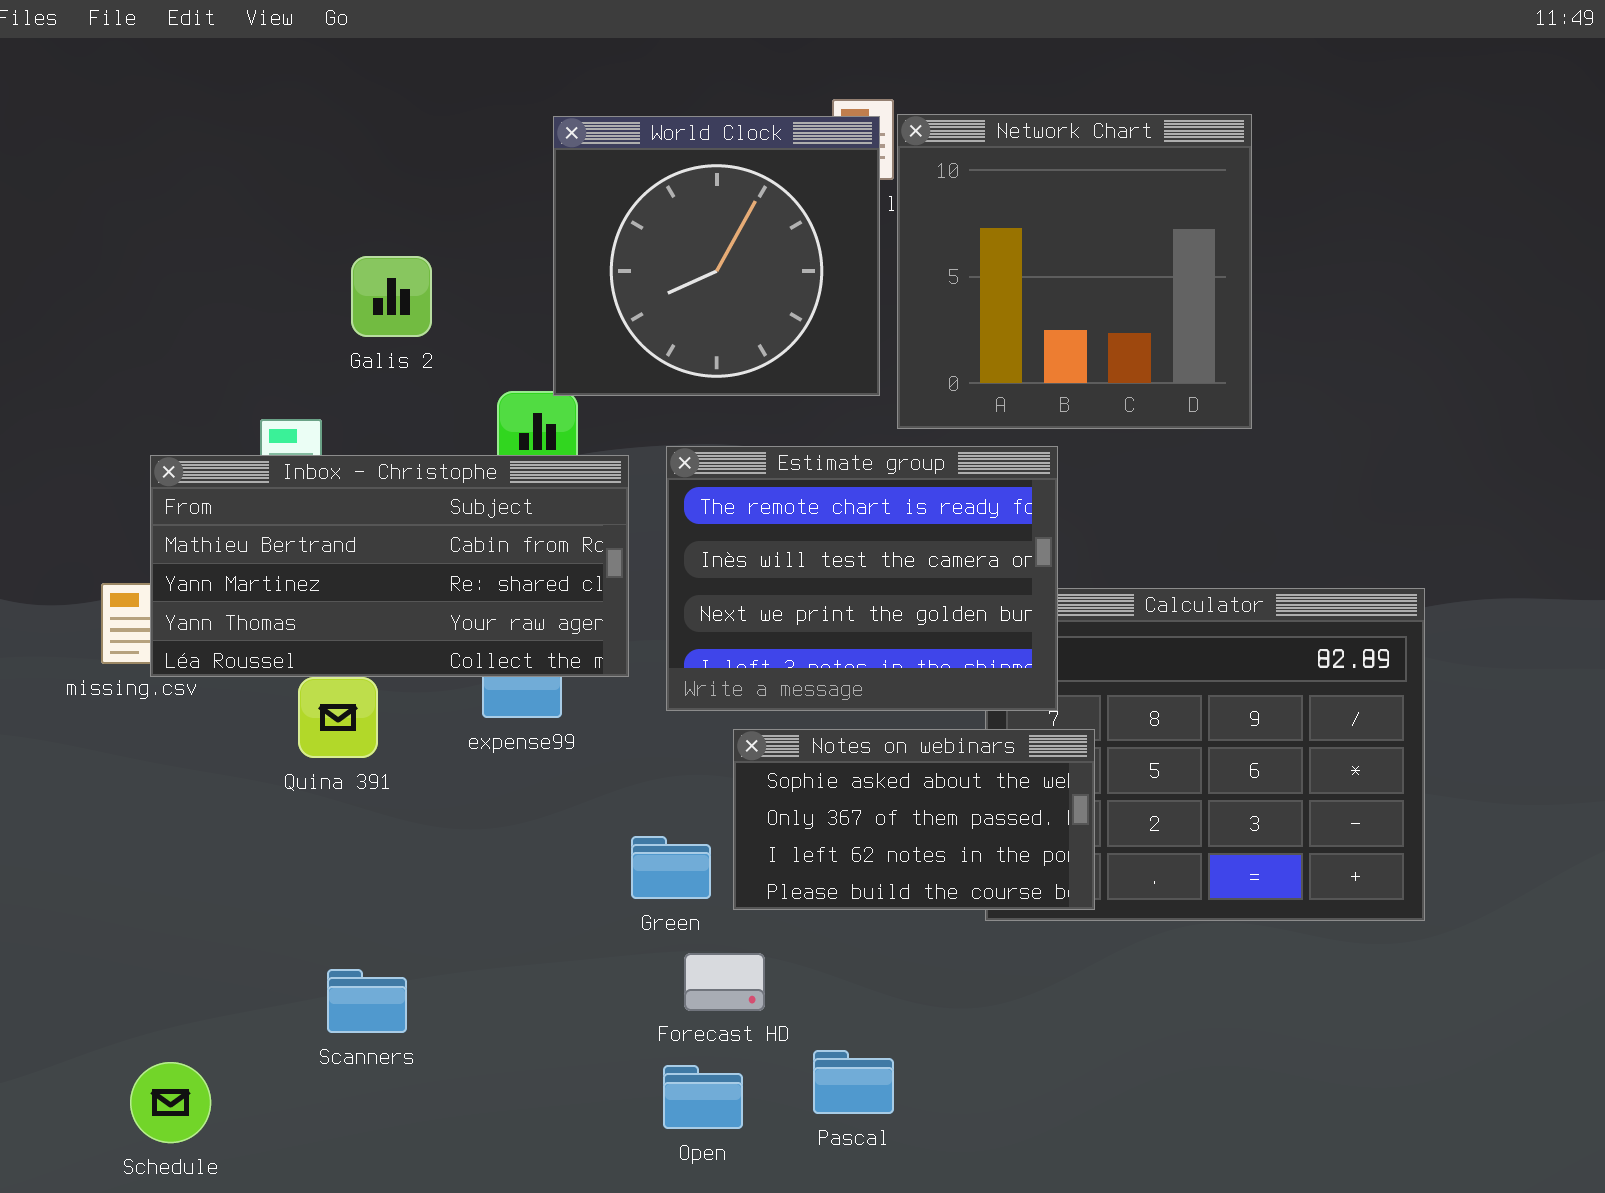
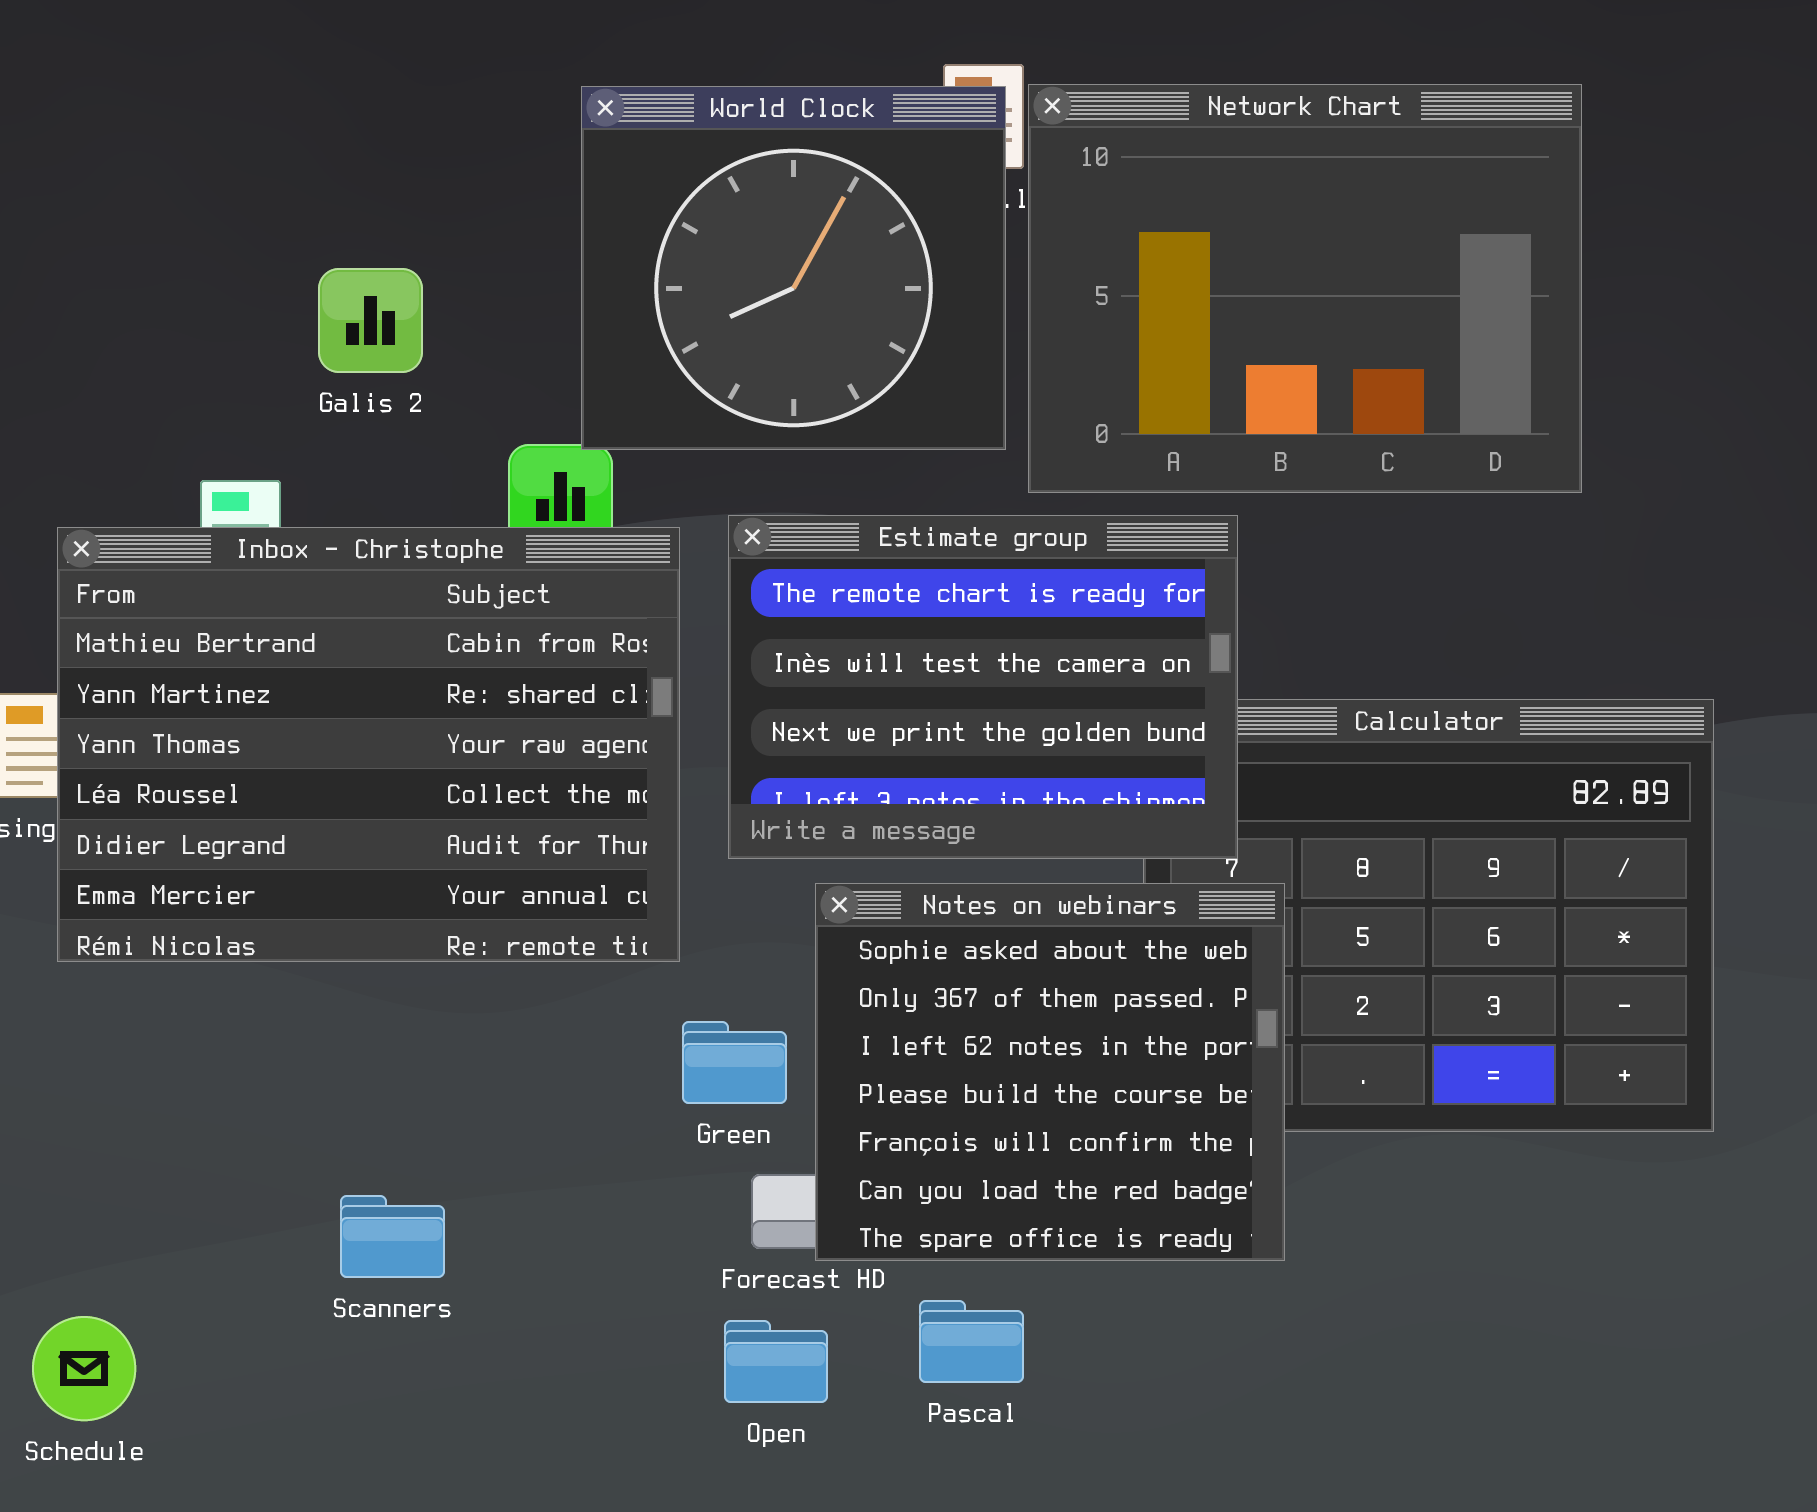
Network Chart: [897,114,1252,429] -> [1028,84,1582,493], resized
Inbox - Christophe: [150,455,629,677] -> [57,527,680,962], resized
Notes on webinars: [733,729,1095,910] -> [815,883,1285,1261], resized
Scanners: [327,969,407,1033] -> [340,1195,445,1278], moved

